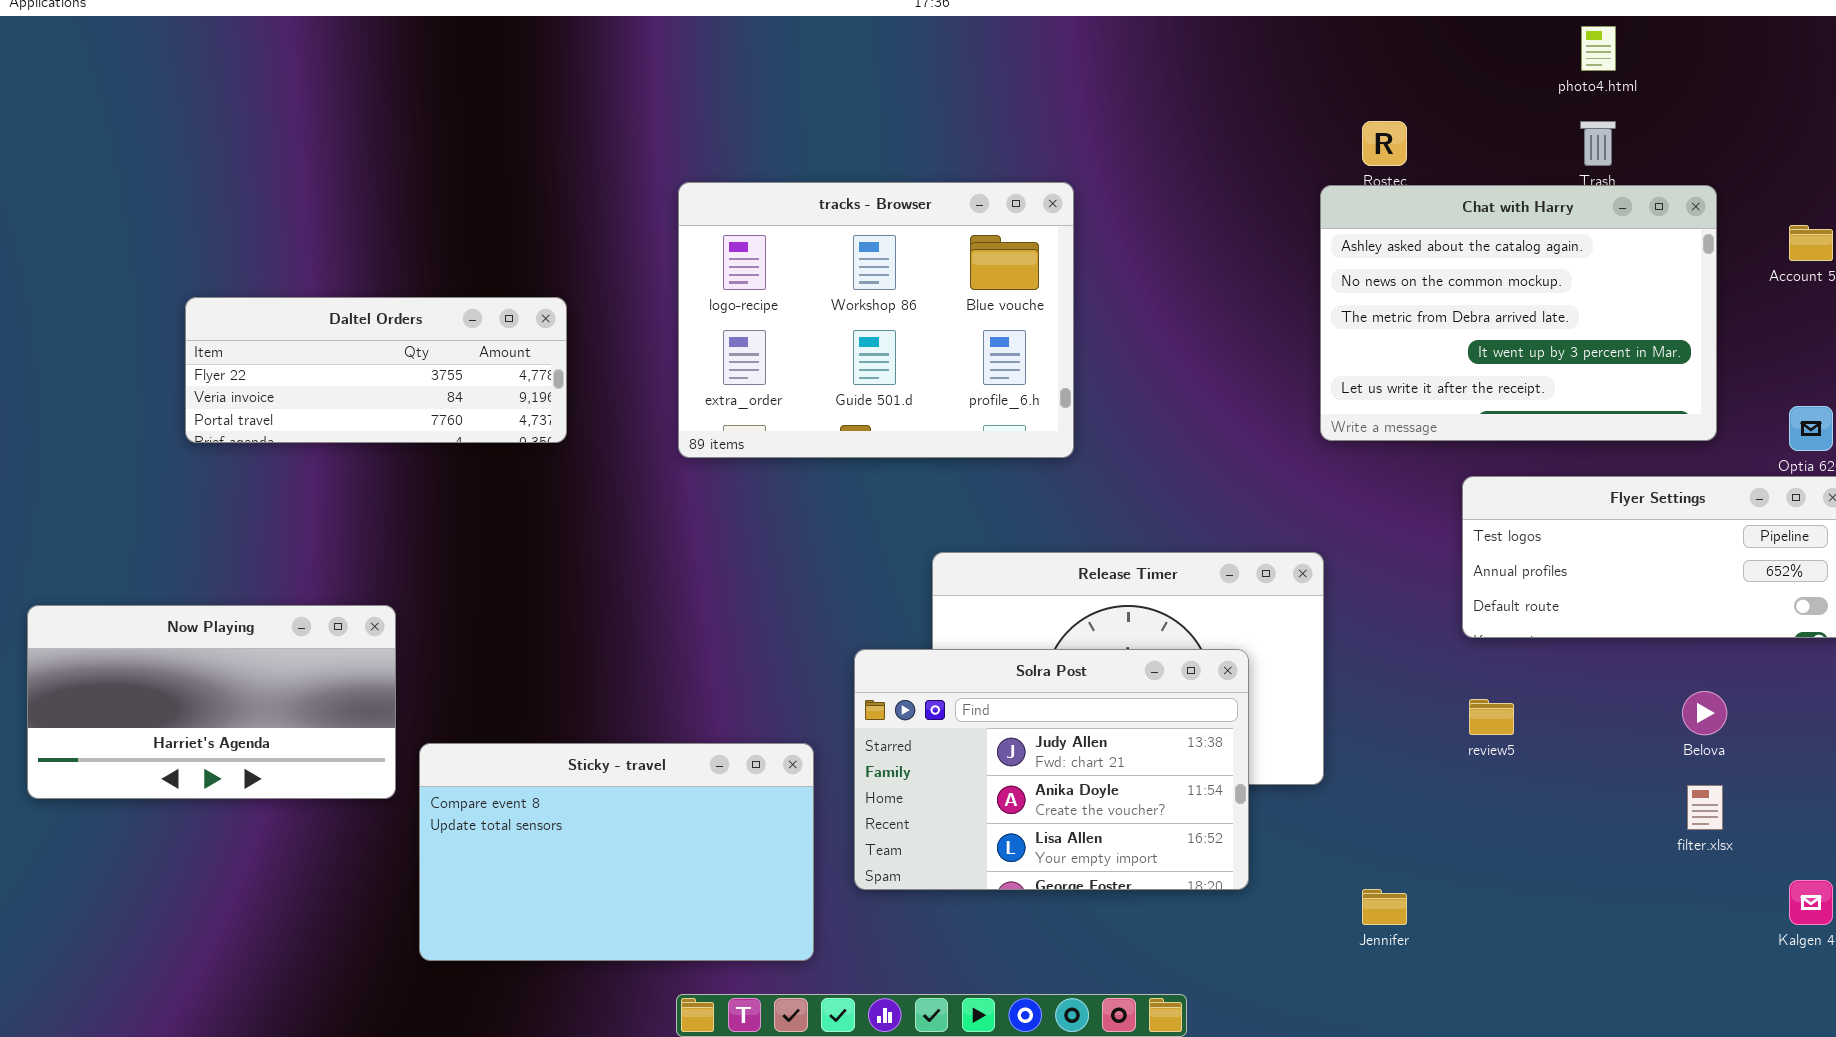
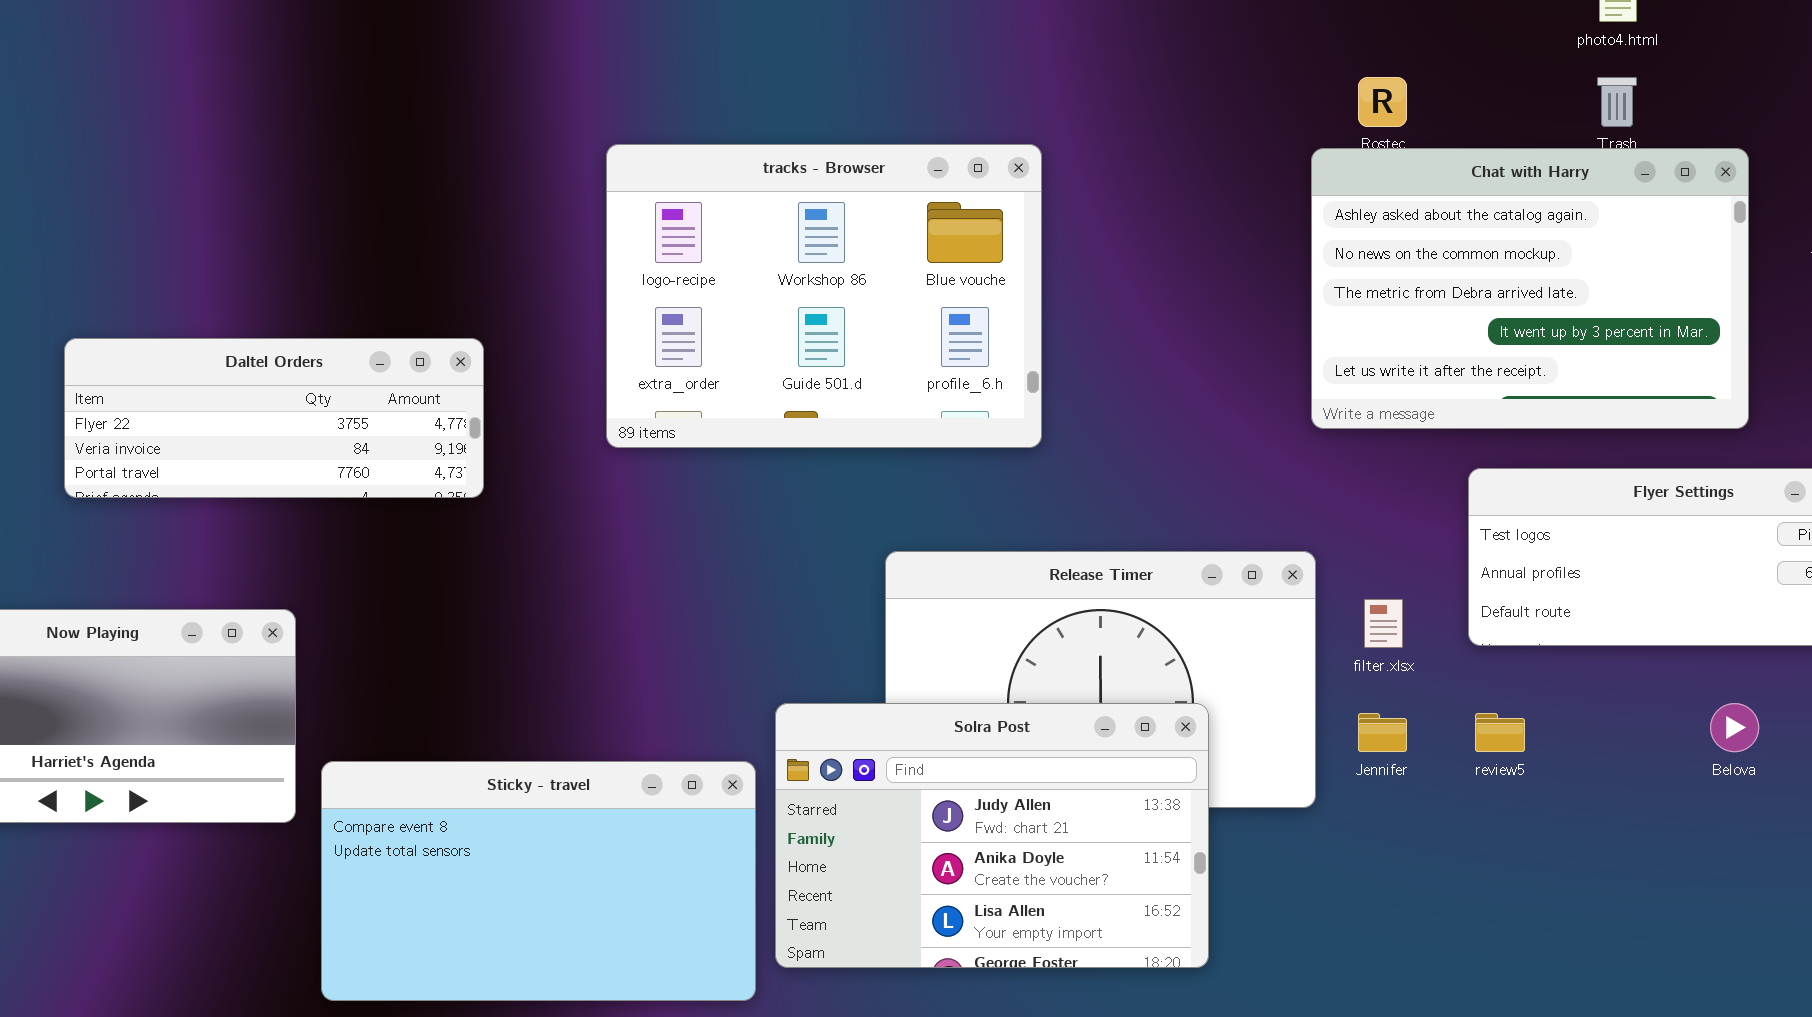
Daltel Orders: [185,297,567,443] -> [64,338,484,498], moved
Solra Post: [854,649,1249,890] -> [775,703,1209,968], moved
filter.xlsx: [1687,785,1723,830] -> [1364,599,1403,648], moved
Jennifer: [1362,889,1407,925] -> [1358,713,1407,752], moved

